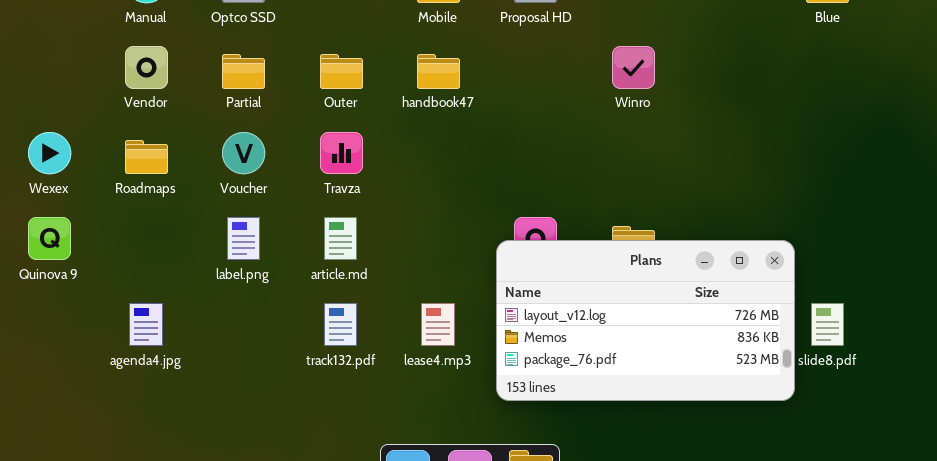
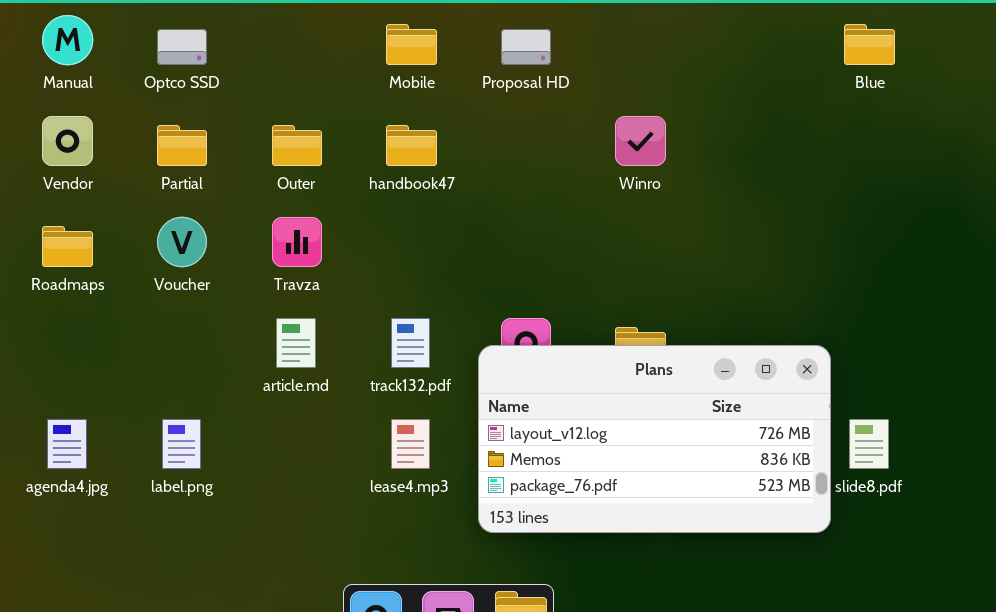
label.png: [227,217,260,260] -> [162,419,201,469], moved
track132.pdf: [324,303,357,346] -> [391,318,430,368], moved

